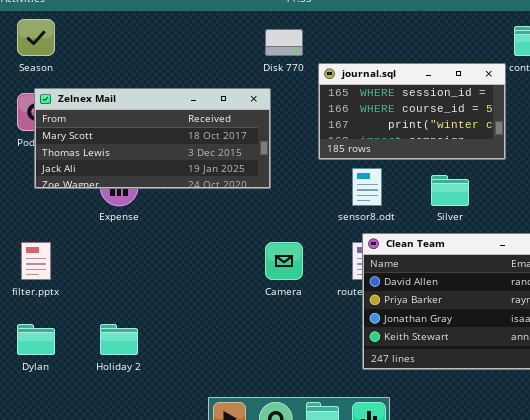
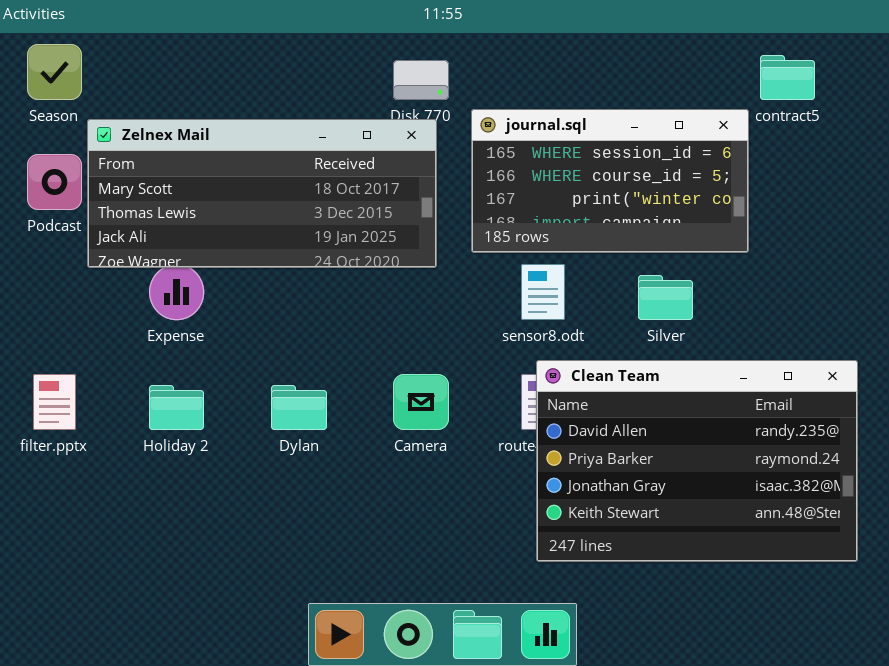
Zelnex Mail: [34,88,271,189] -> [87,119,437,268], moved
Dylan: [17,324,55,355] -> [271,385,327,430], moved
Holiday 2: [100,324,138,355] -> [149,385,204,430], moved

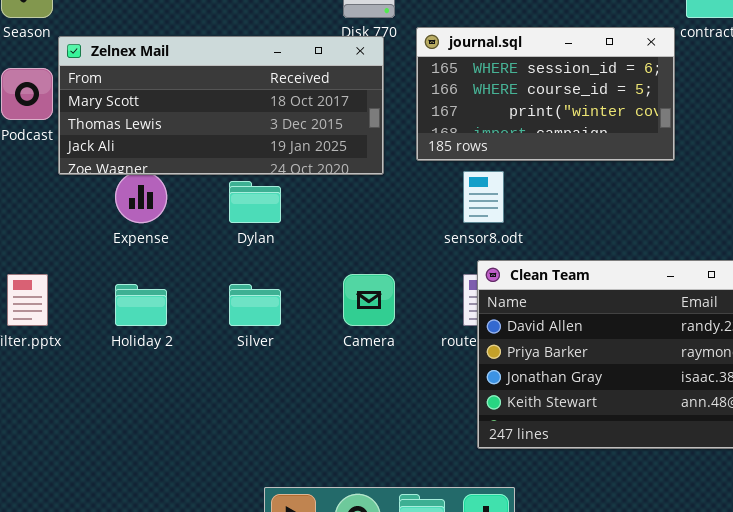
Silver: [638,275,693,320] -> [229,284,281,326], moved
Dylan: [271,385,327,430] -> [229,181,281,223], moved

